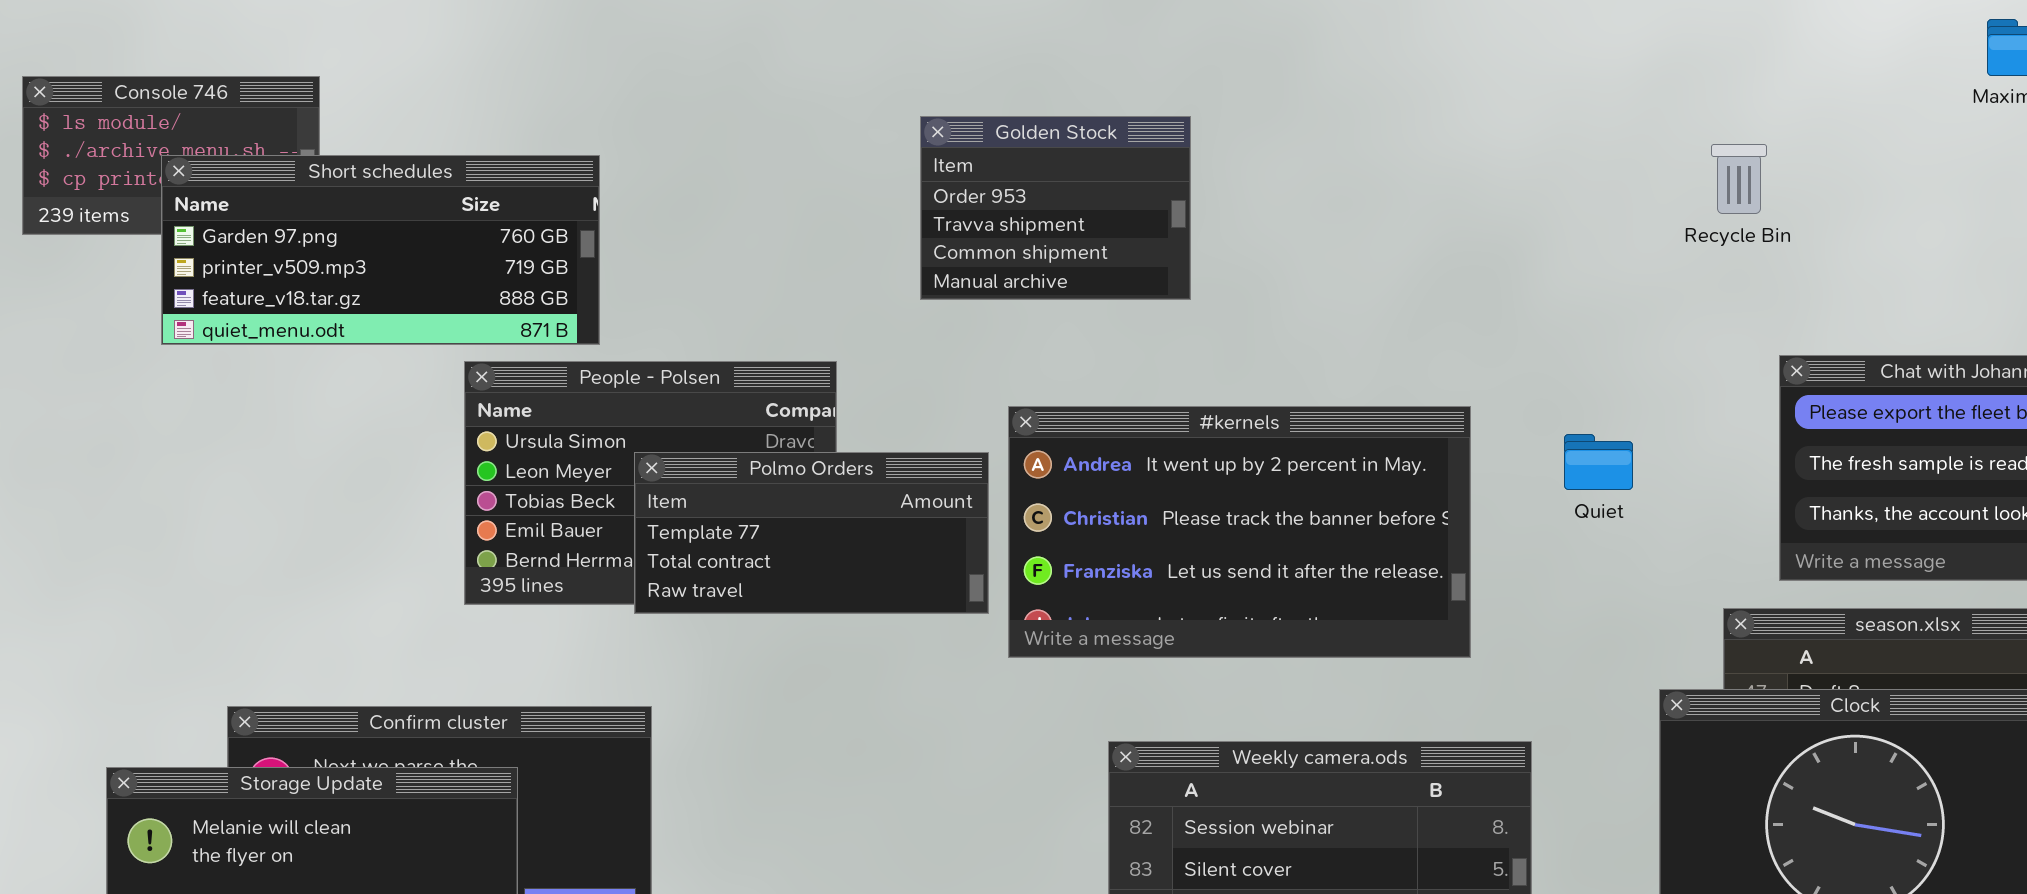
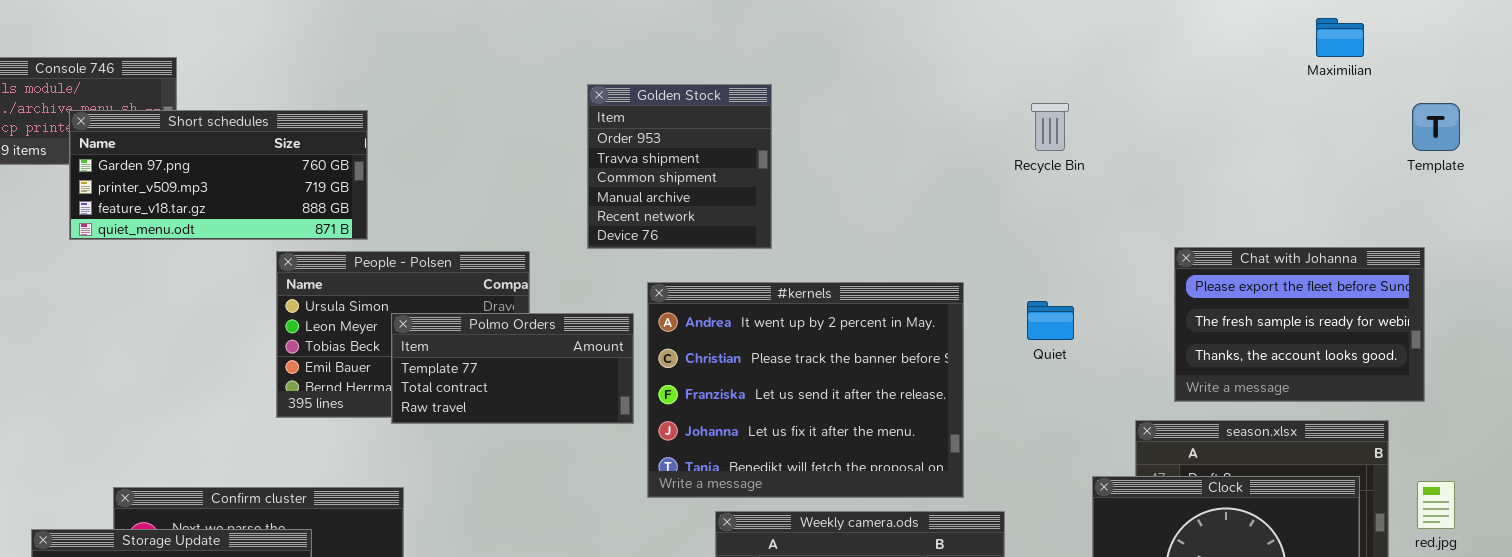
Golden Stock: [920,116,1191,300] -> [587,84,772,249], resized
Recycle Bin: [1711,144,1767,214] -> [1031,103,1069,151], moved
#kernels: [1008,406,1471,658] -> [647,282,964,498], resized

